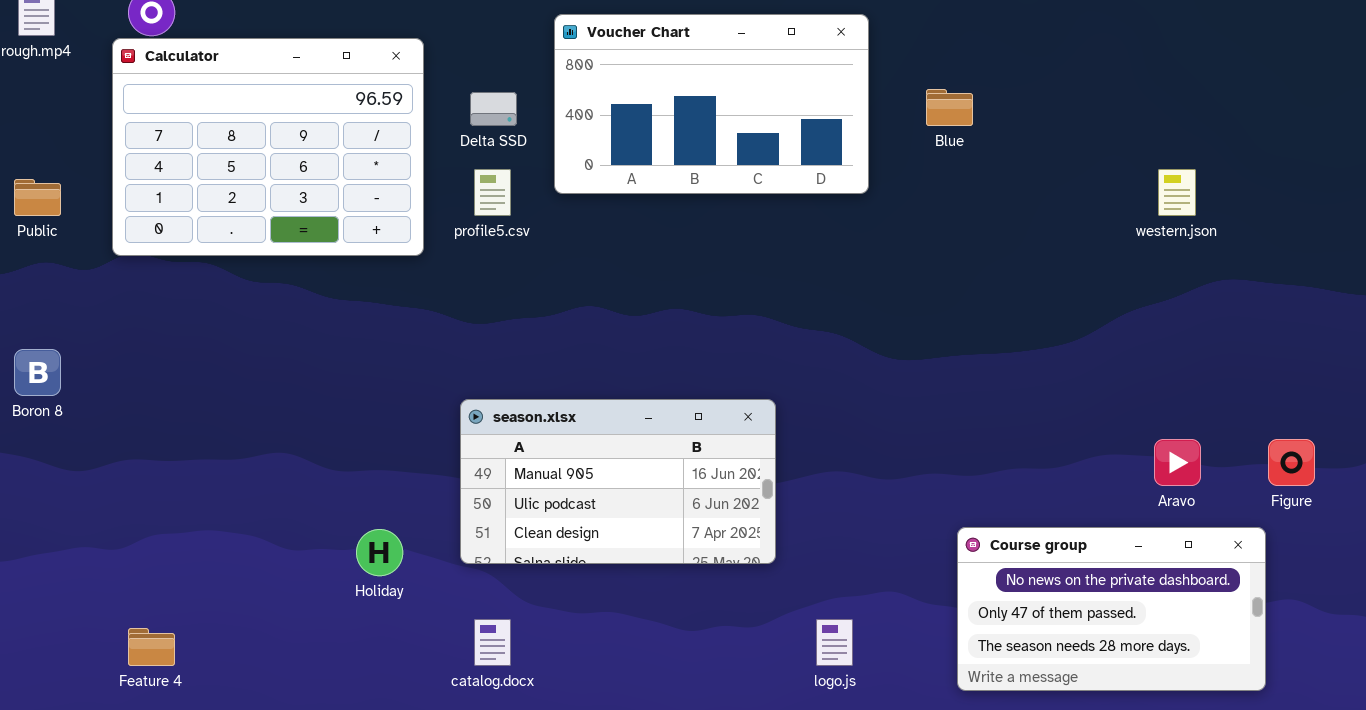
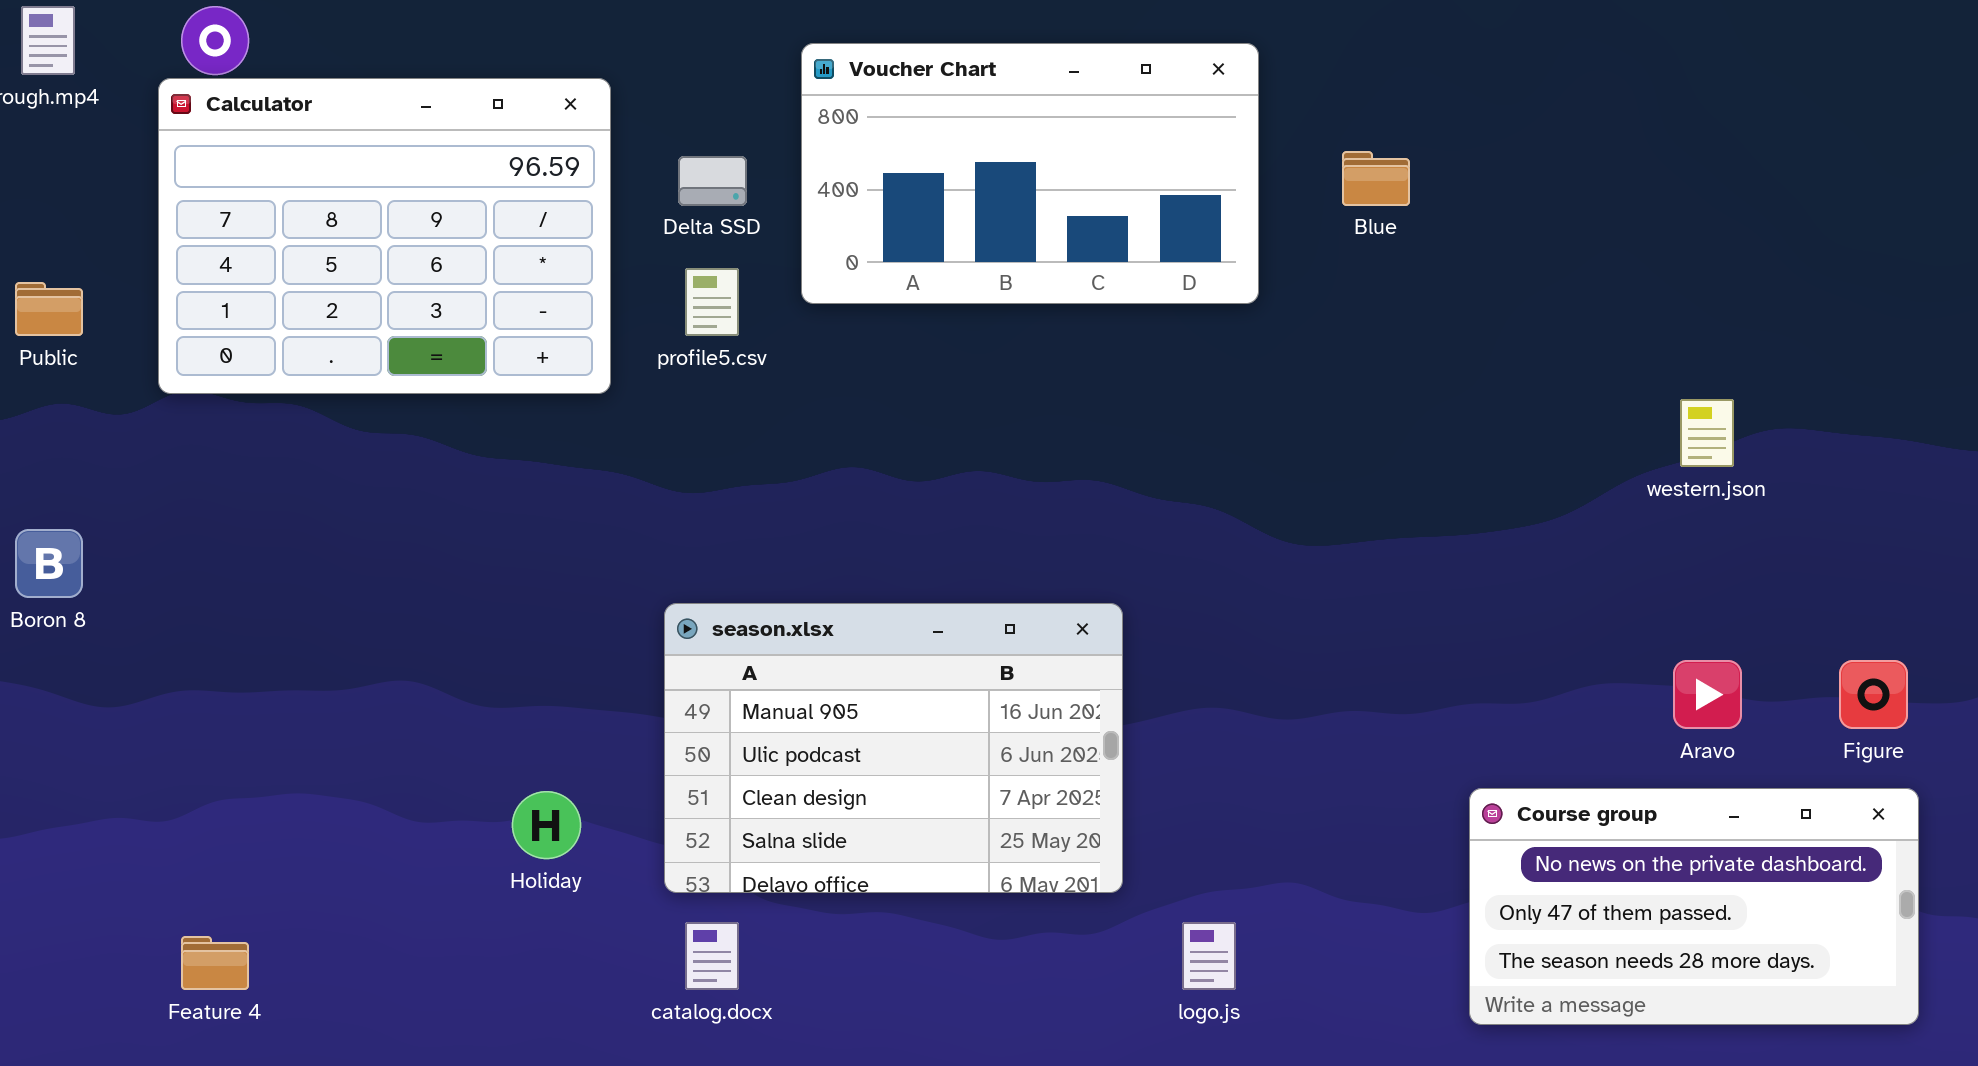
western.json: [1158,169,1196,216] -> [1680,399,1734,467], moved
season.xlsx: [460,399,776,564] -> [664,603,1123,893], resized
Course group: [957,527,1266,691] -> [1469,788,1919,1025], moved

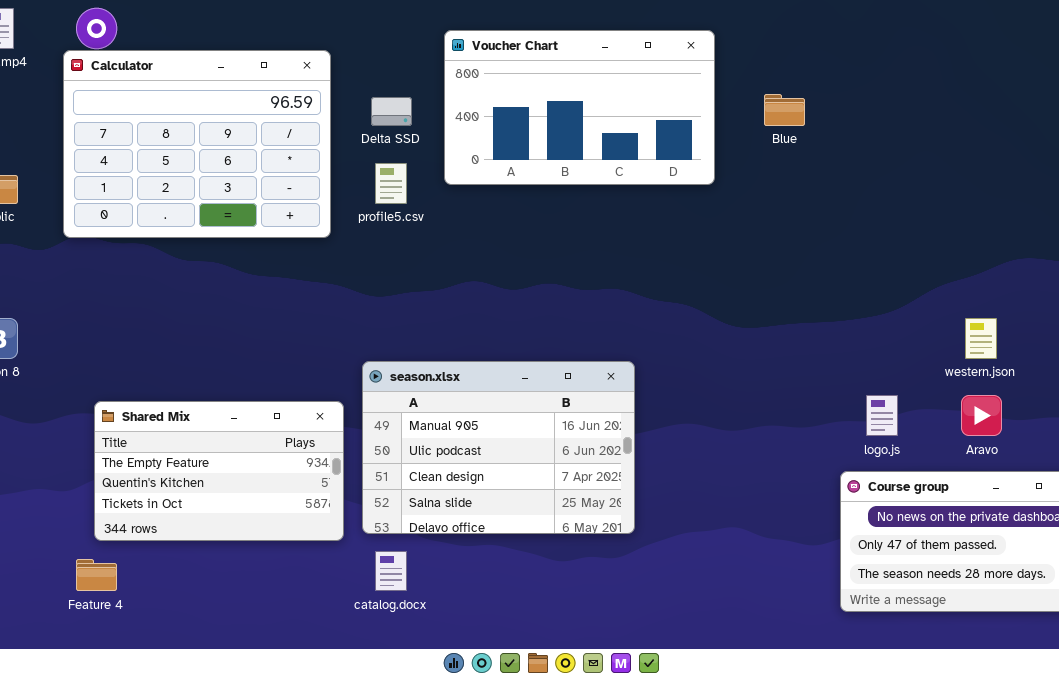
western.json: [1680,399,1734,467] -> [965,318,997,359], moved
Shared Mix: none -> [94,401,344,541], opened
logo.js: [1182,922,1236,990] -> [866,395,898,436], moved

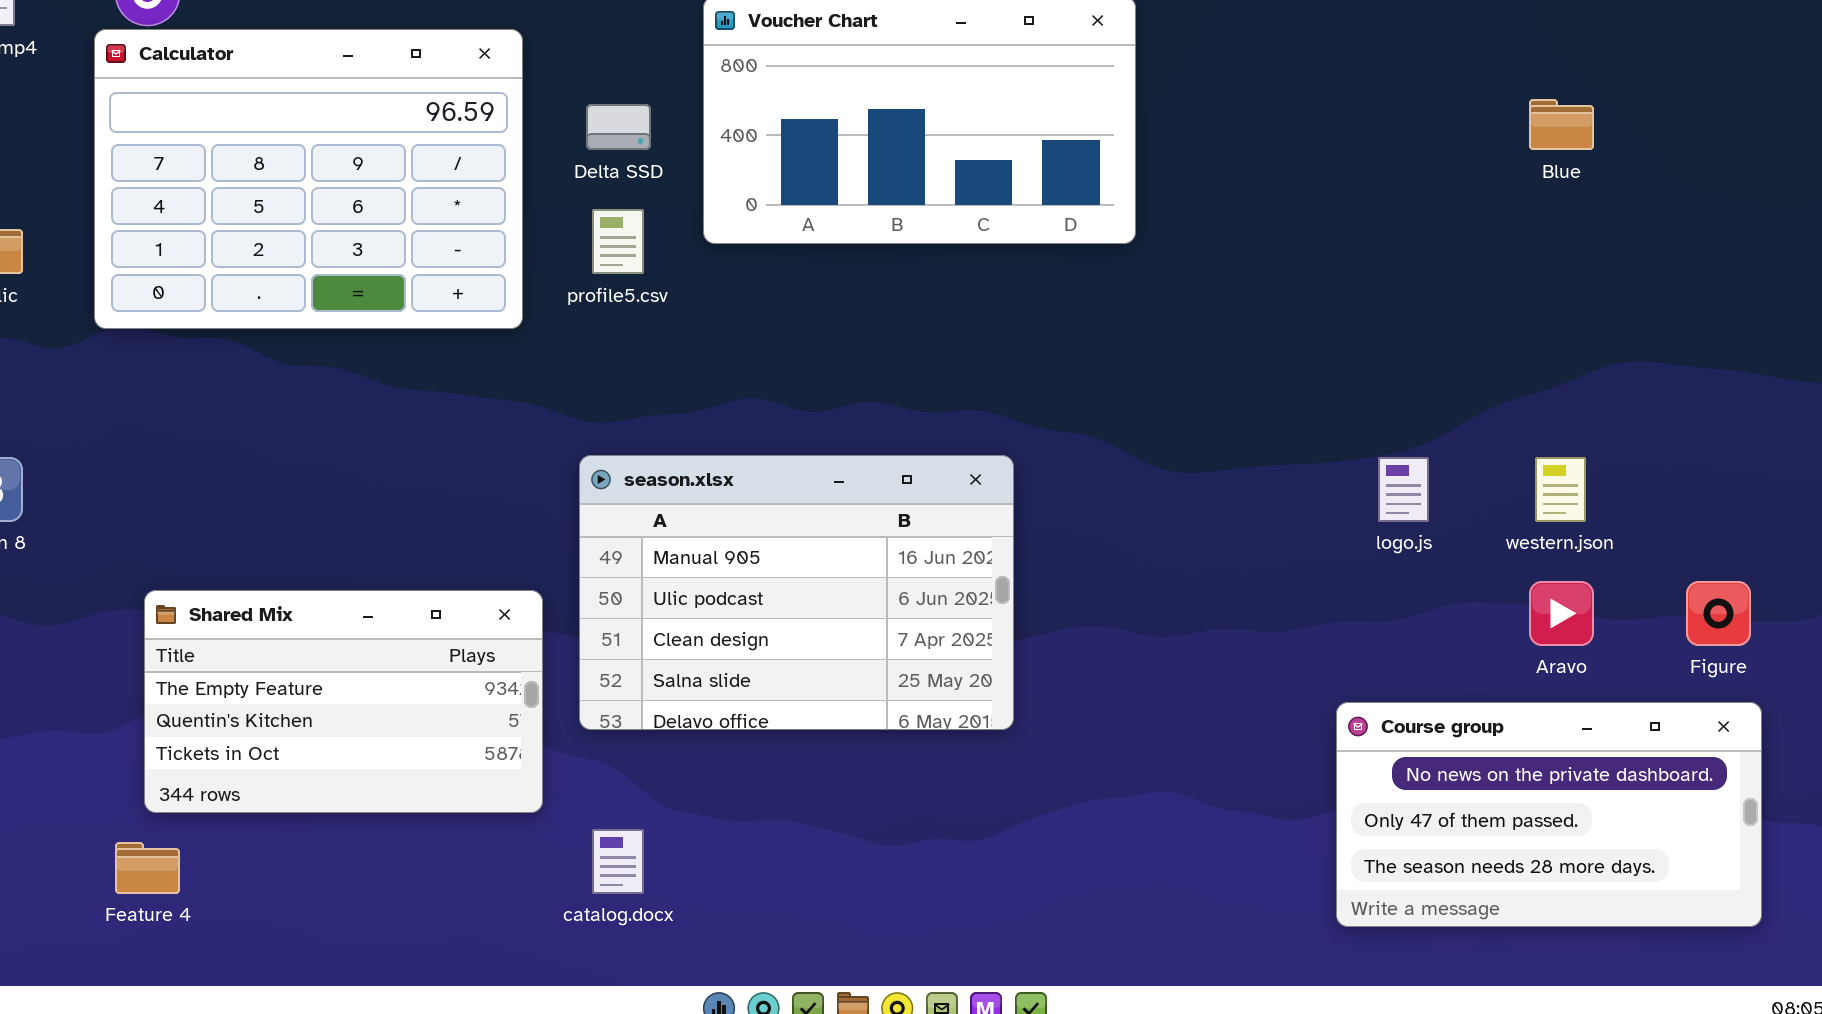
Blue: [764,94,805,126] -> [1529,99,1594,150], moved
season.xlsx: [362,361,635,534] -> [579,455,1014,730], moved
logo.js: [866,395,898,436] -> [1378,457,1429,522], moved

